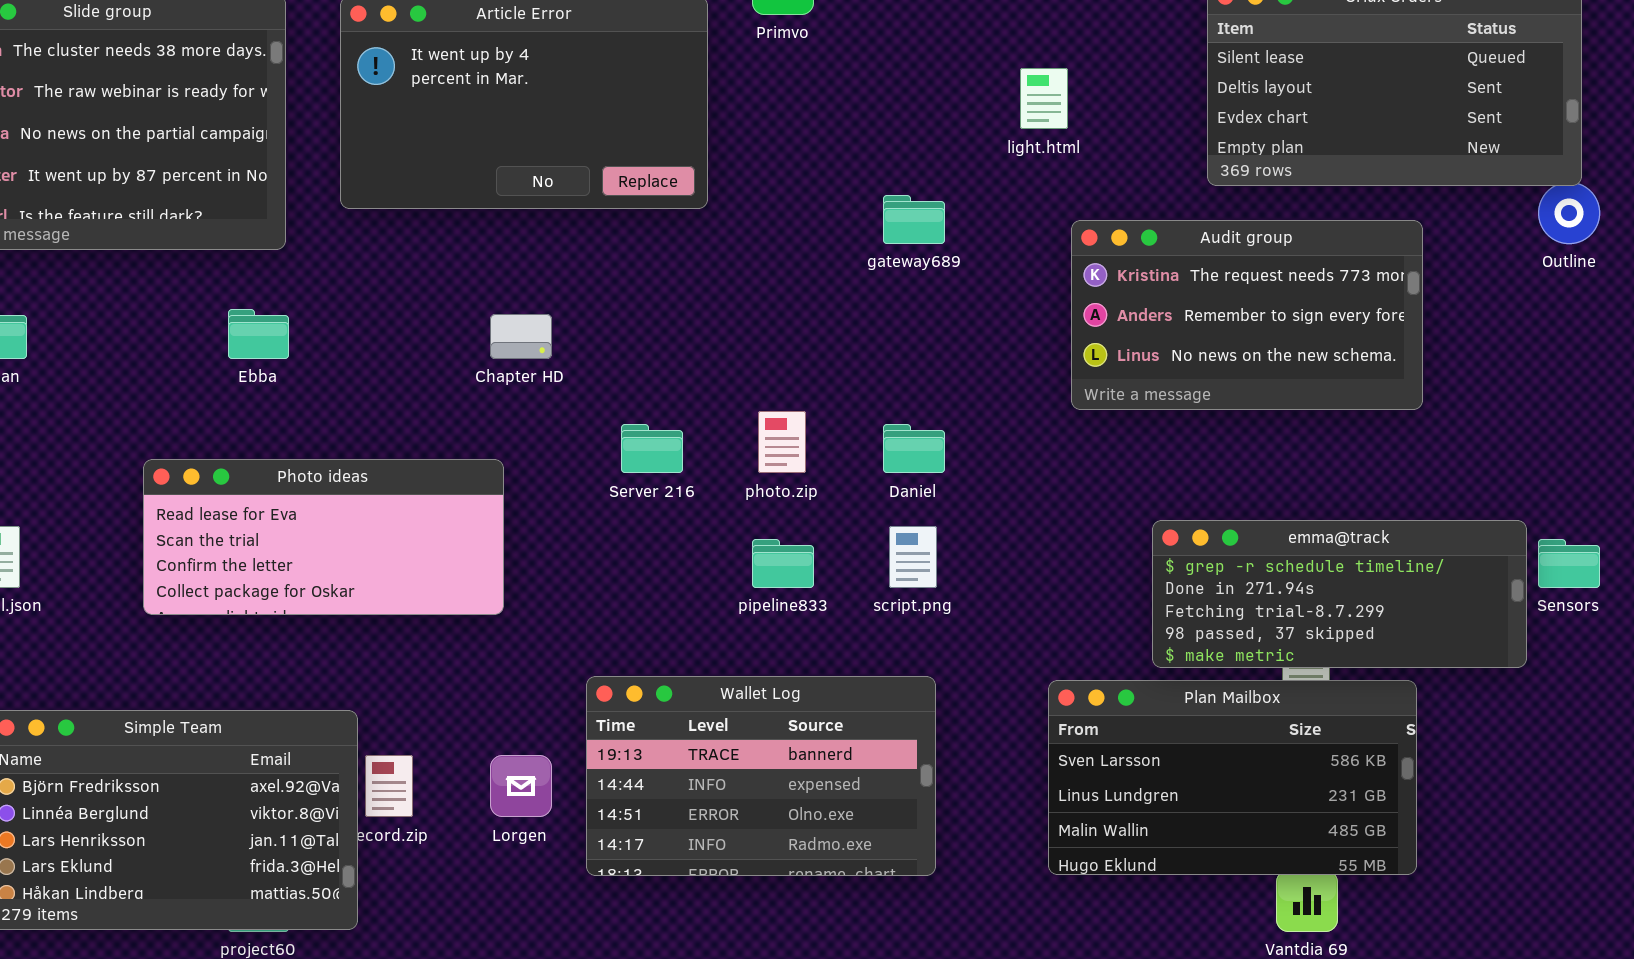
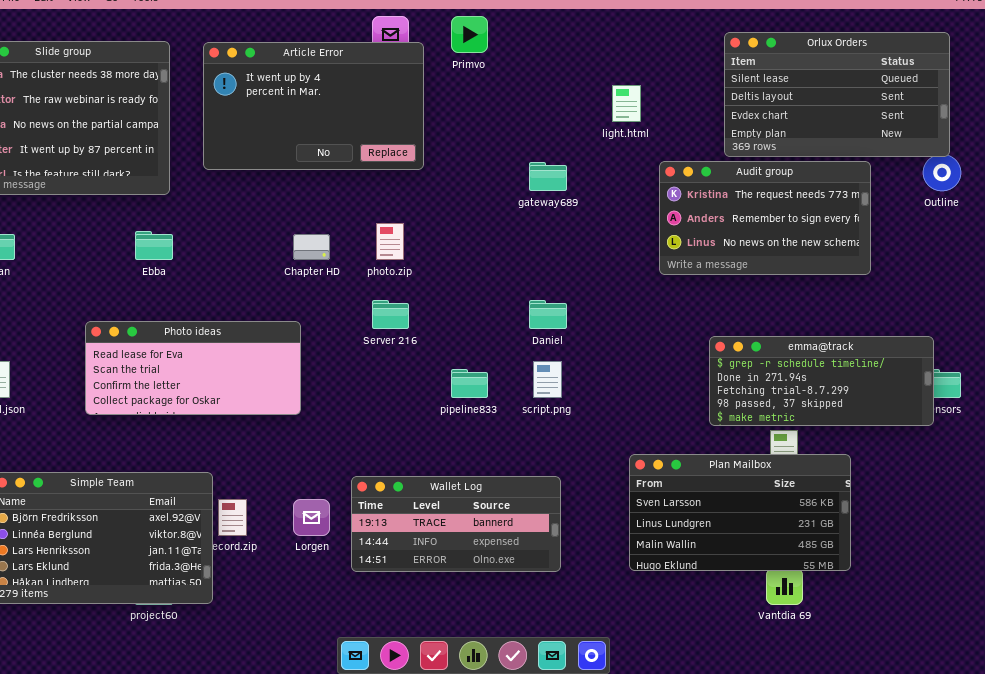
Audit group: [1071,220,1423,410] -> [659,161,871,275], moved
photo.zip: [758,411,806,473] -> [376,223,404,260], moved
emma@track: [1152,520,1527,668] -> [709,336,934,426], moved
Wallet Log: [586,676,936,876] -> [351,476,561,572], resized

